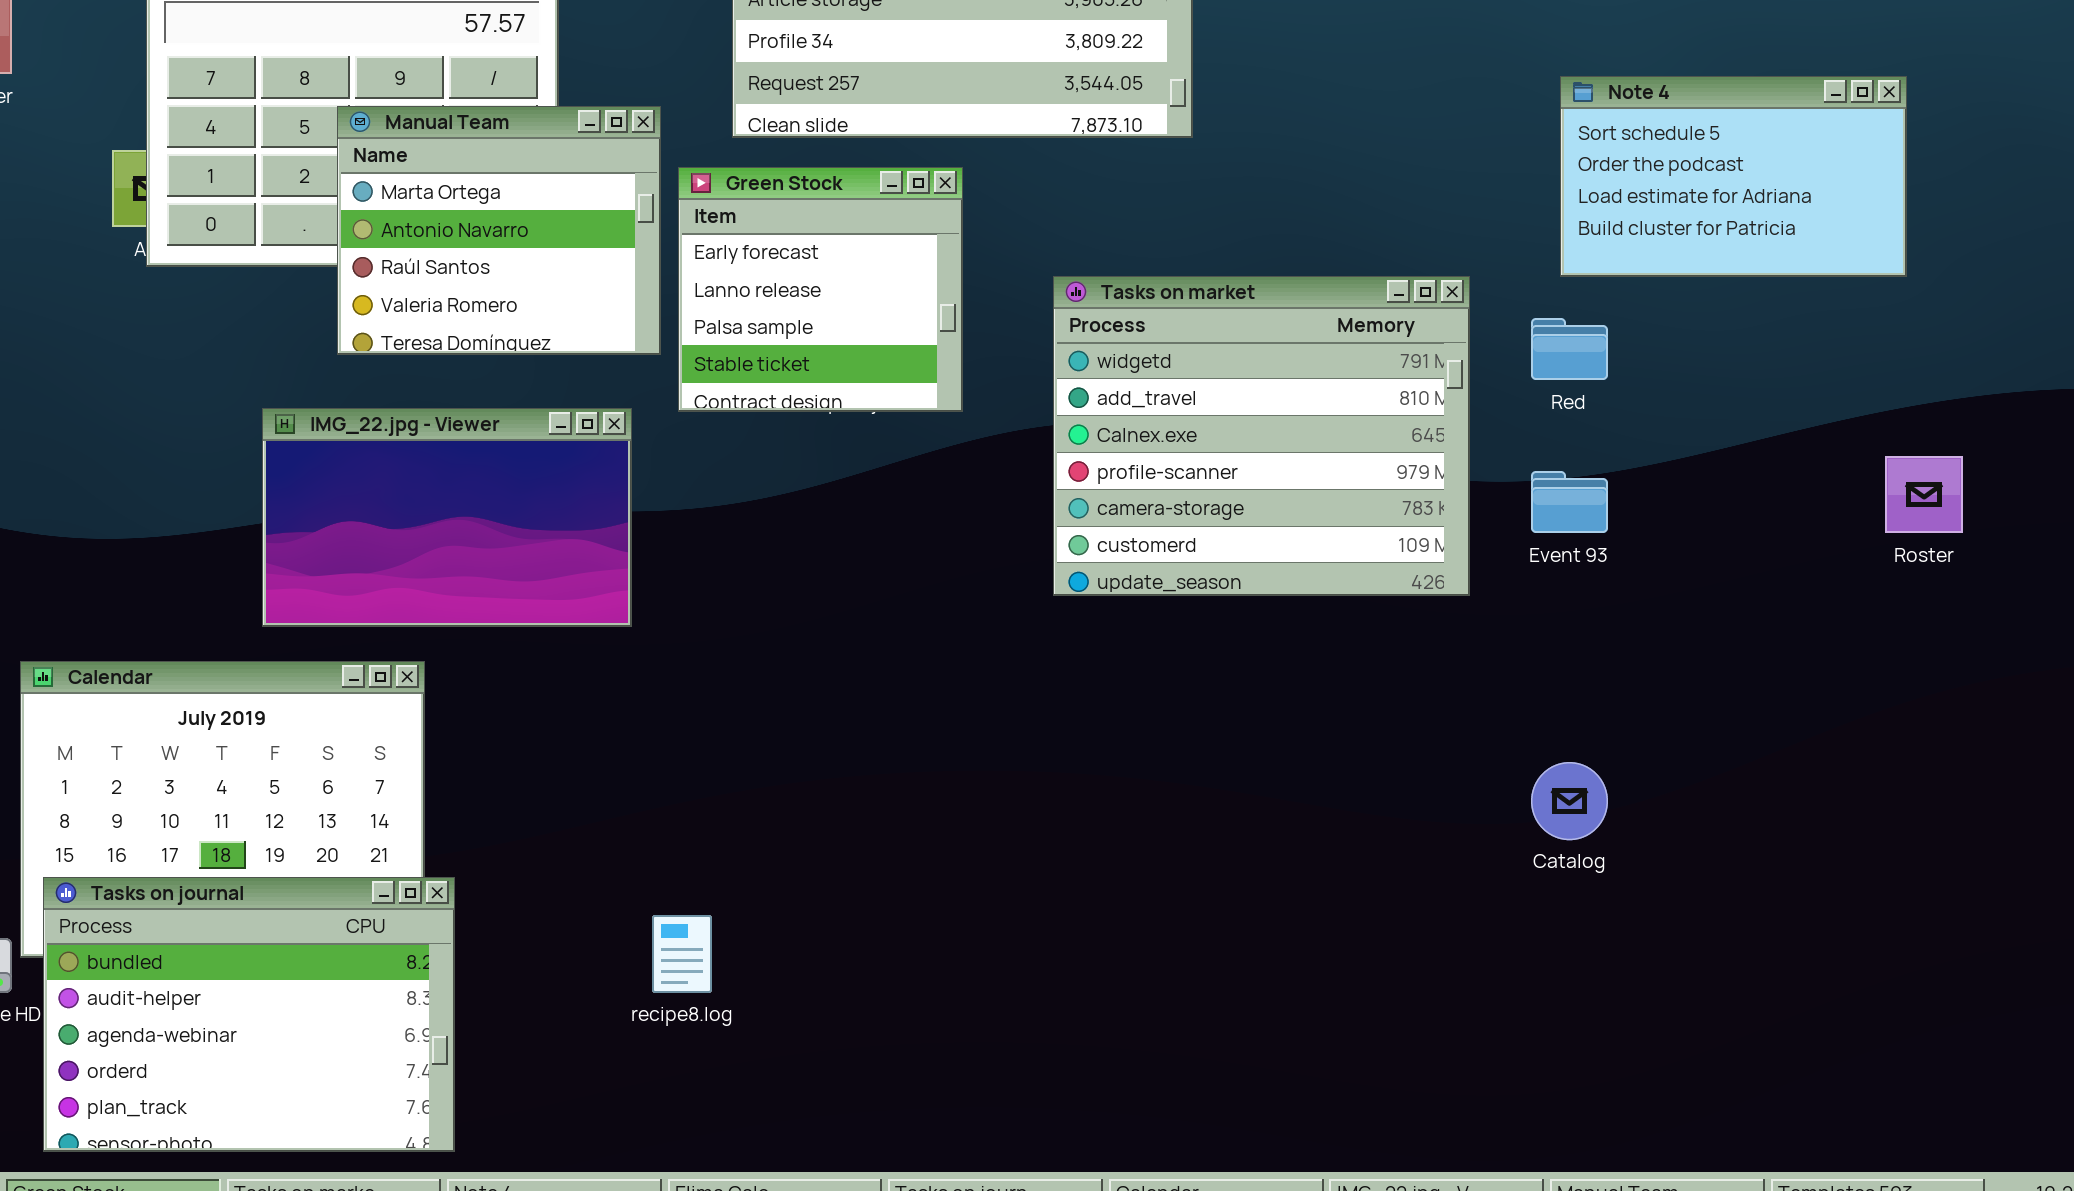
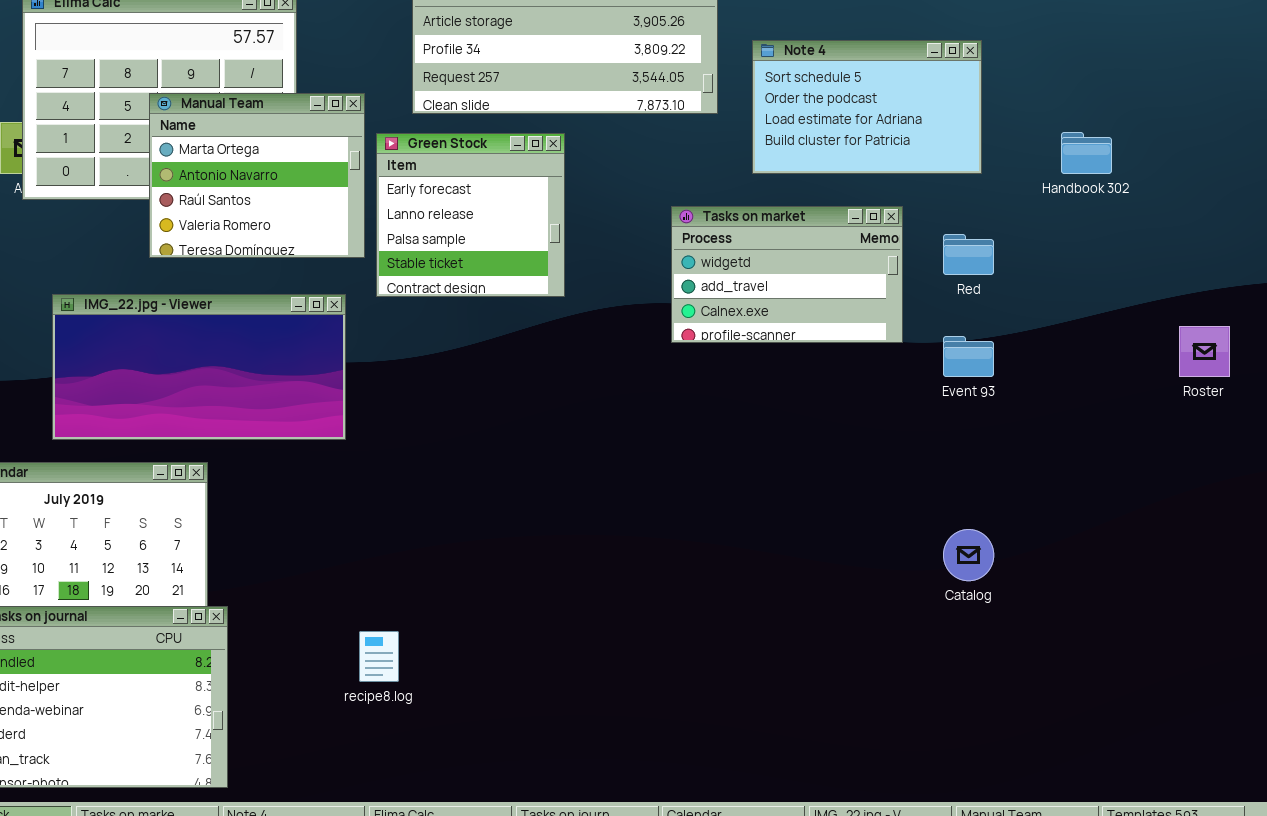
Note 4: [1560,76,1907,277] -> [752,40,982,174], moved
Tasks on market: [1053,276,1470,596] -> [671,206,903,343], resized
IMG_22.jpg - Viewer: [262,408,632,627] -> [52,294,346,440], resized

